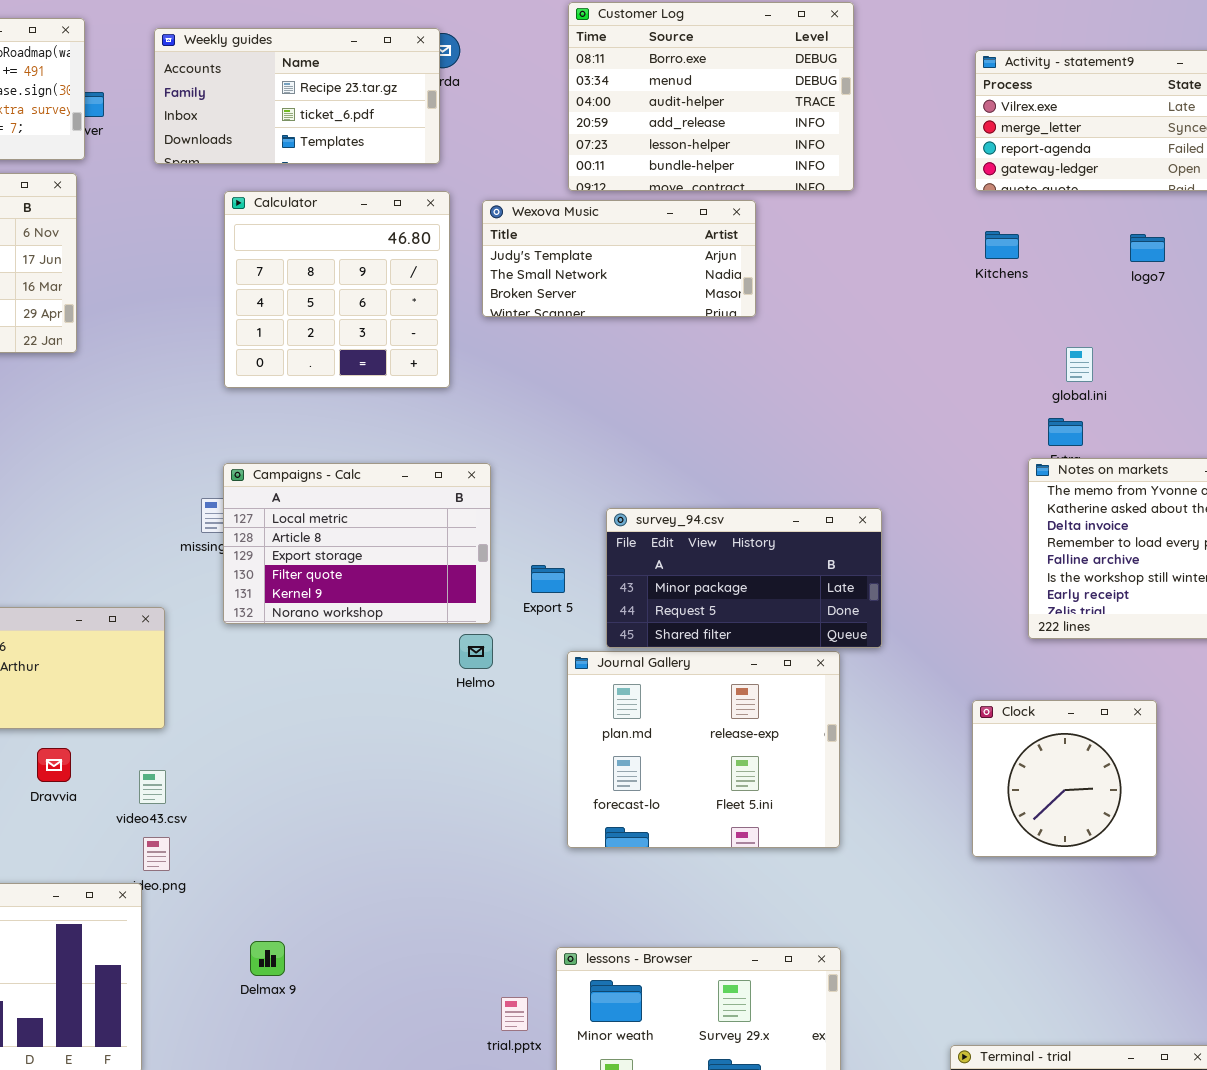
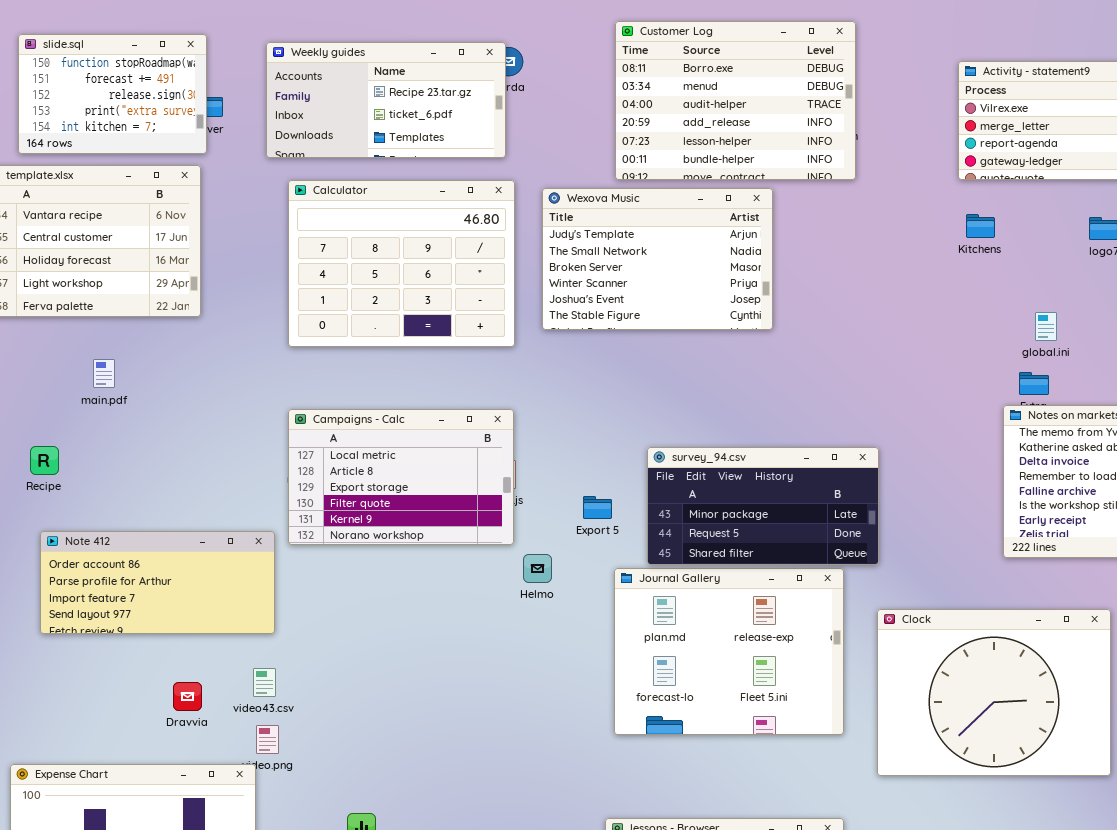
Calculator: [224,191,450,388] -> [288,180,515,347], resized
Wexova Music: [482,200,756,317] -> [542,188,773,330], resized
Campaigns - Calc: [223,463,491,624] -> [288,409,514,545], moved
Clock: [972,700,1157,857] -> [877,609,1111,776], resized
Dravvia: [37,748,71,782] -> [173,682,202,711], moved

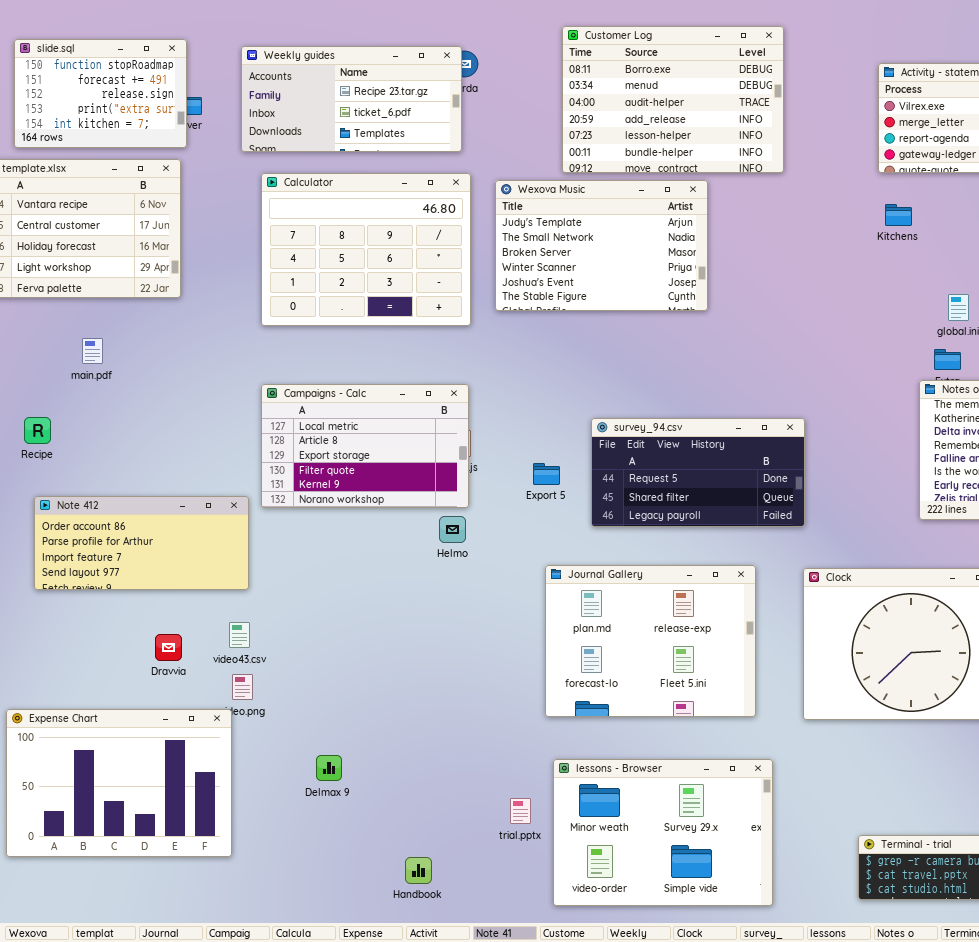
survey_94.csv: [647,447,879,565] -> [591,418,805,527], scrolled down 1 row
Helmo: [523,554,552,583] -> [439,516,466,543], moved
Journal Gallery: [614,568,844,735] -> [545,565,756,717], moved

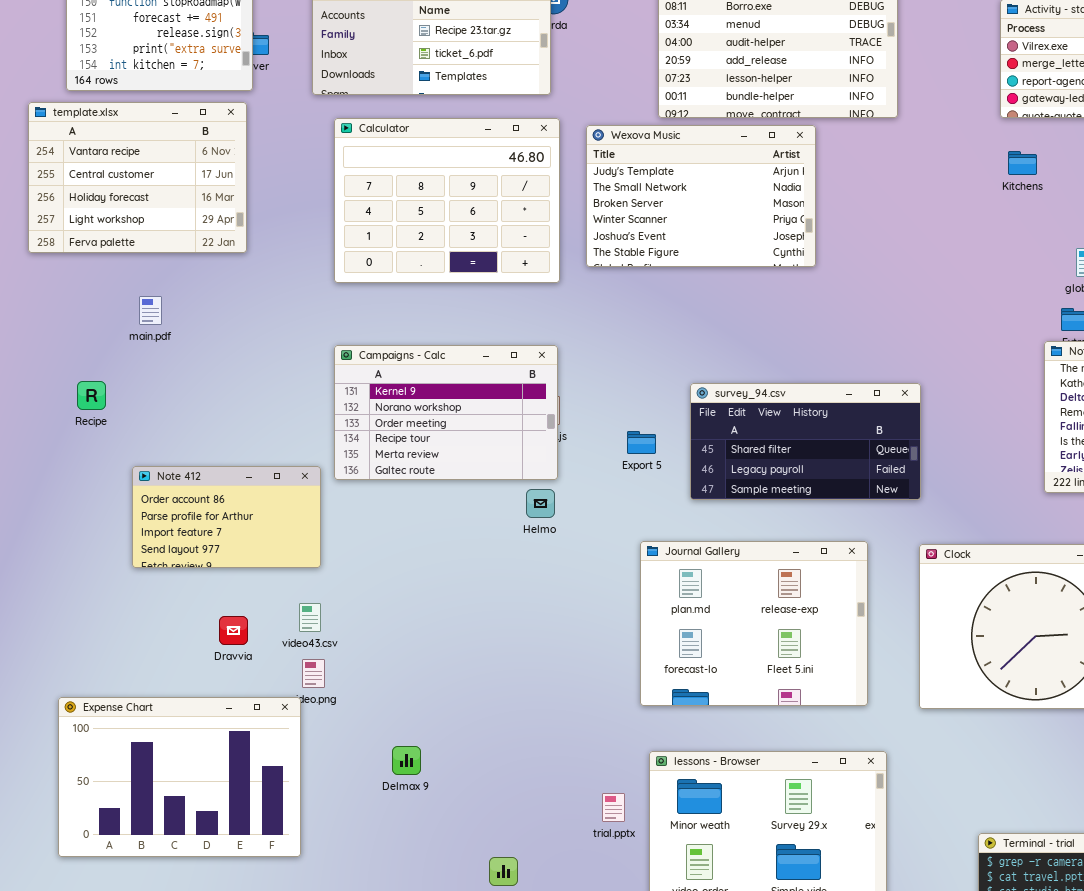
Campaigns - Calc: [261,384,469,508] -> [334,345,558,480], scrolled down 4 rows
survey_94.csv: [591,418,805,527] -> [690,383,921,500], scrolled down 1 row
Note 412: [34,496,249,590] -> [132,466,321,568], resized

